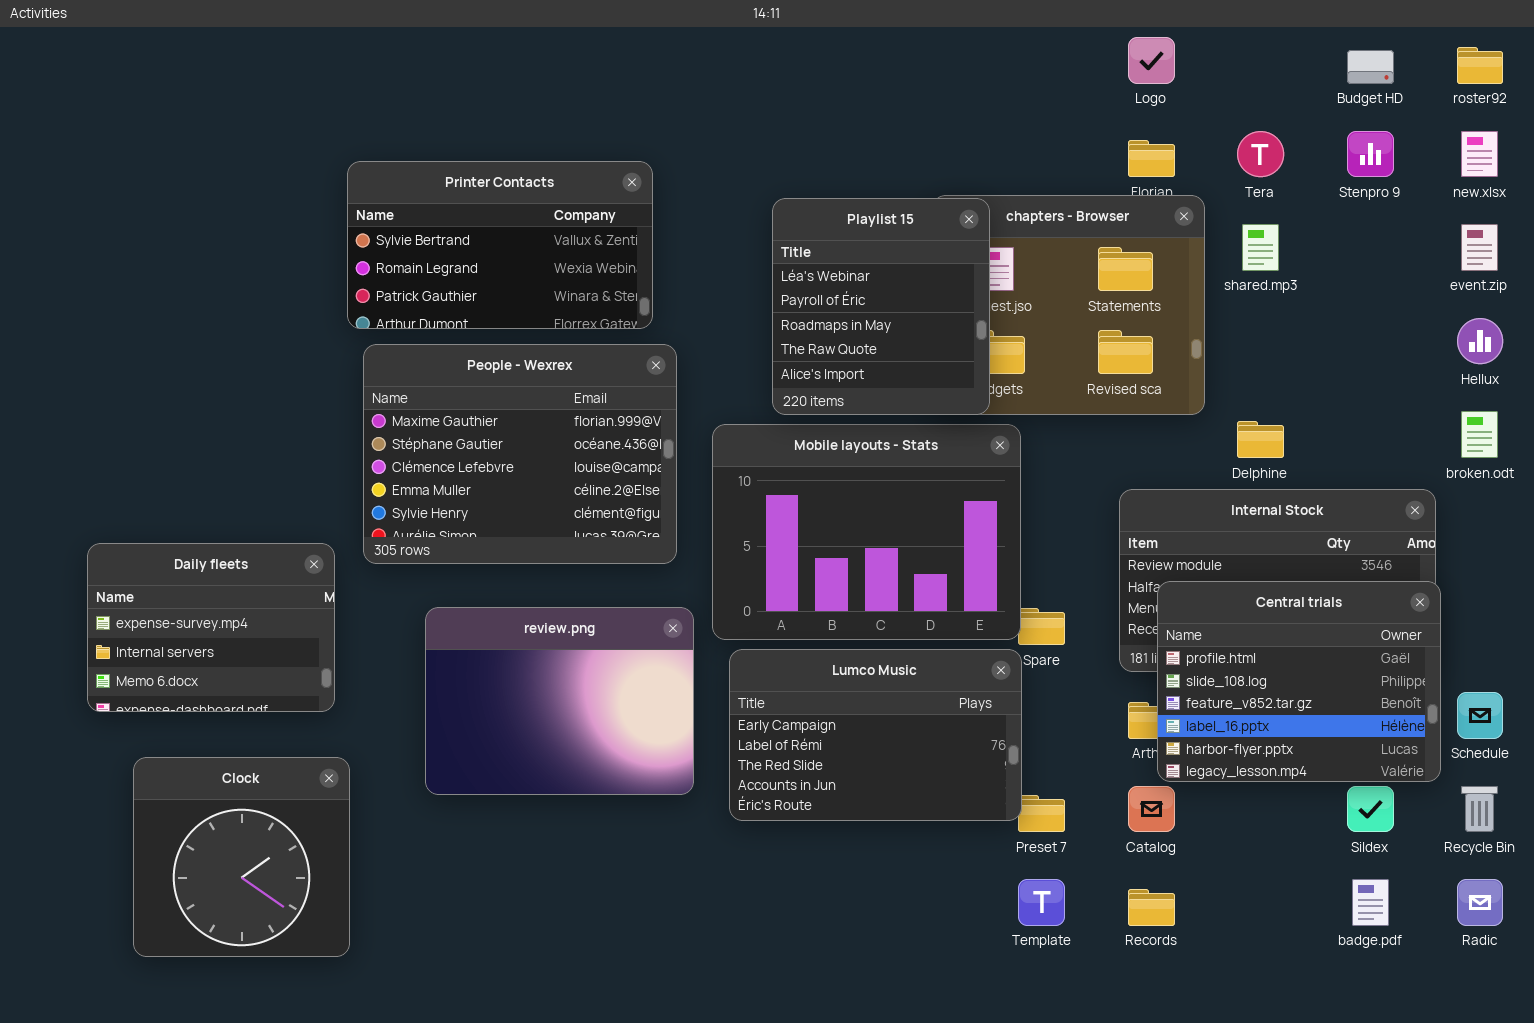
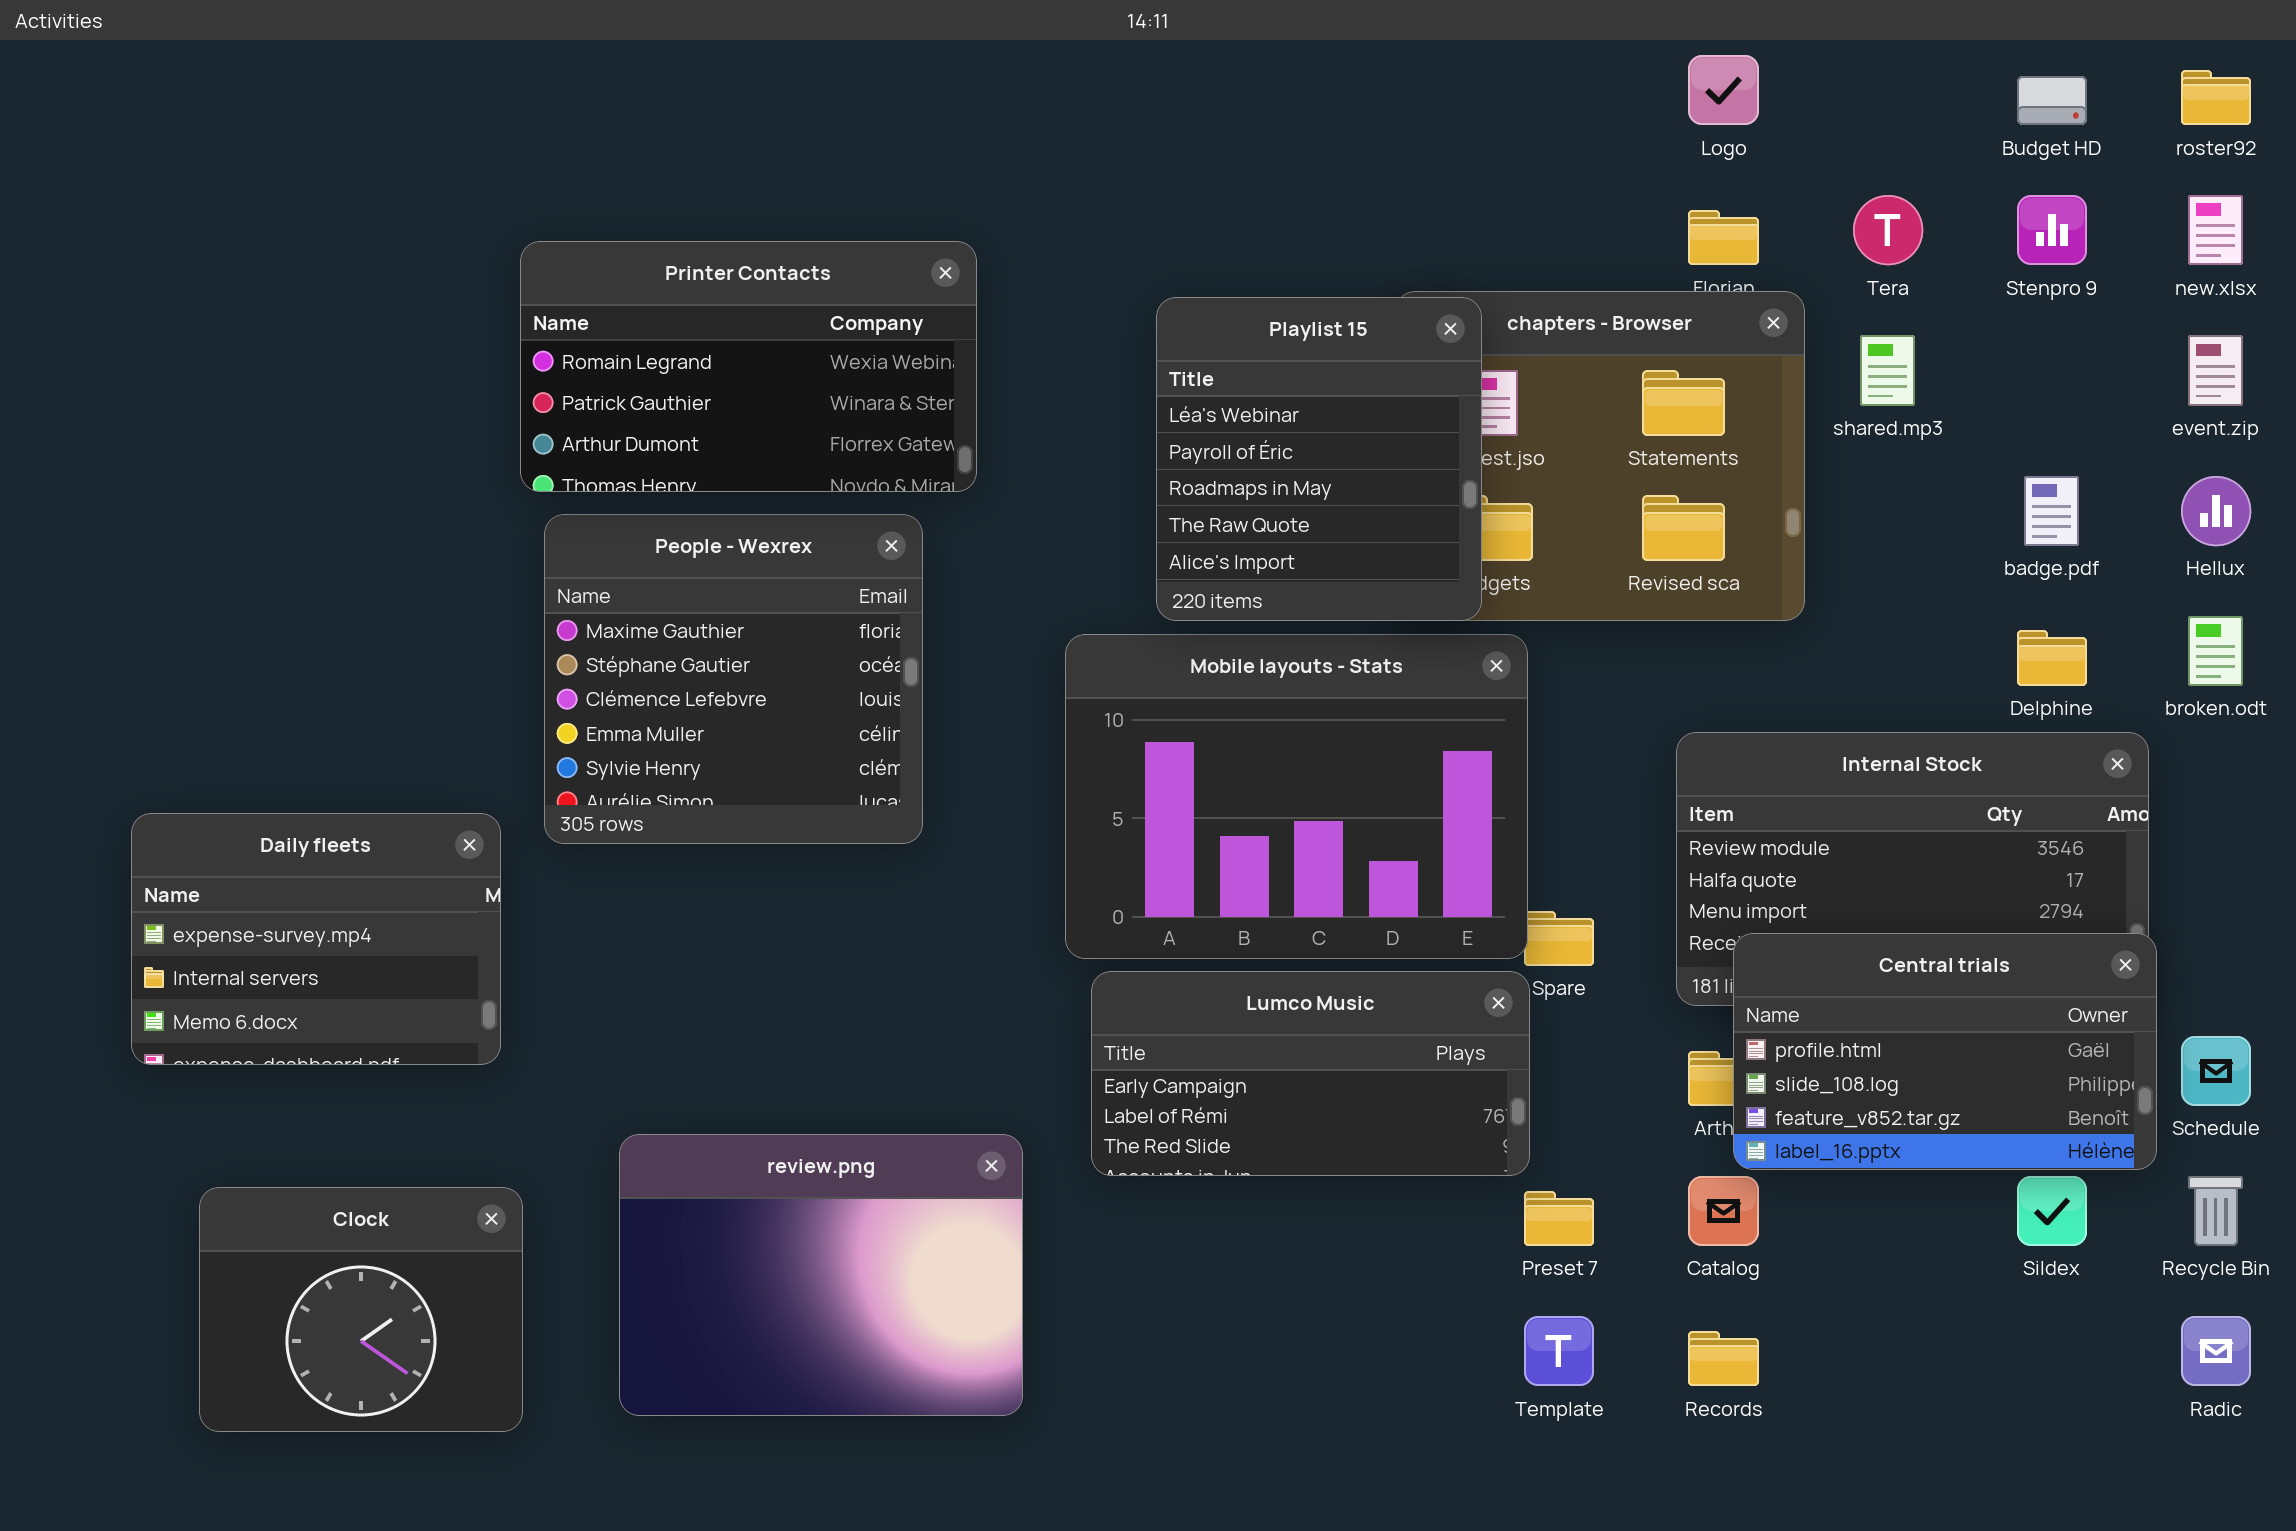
Printer Contacts: [347,161,653,329] -> [520,241,977,492], scrolled down 1 row
People - Wexrex: [363,344,677,564] -> [544,514,923,844], resized
Delphine: [1237,421,1284,458] -> [2017,630,2087,686], moved
Central trials: [1157,581,1441,782] -> [1733,933,2157,1170], resized
review.png: [425,607,694,795] -> [619,1134,1023,1416], moved
Lumco Music: [729,649,1022,821] -> [1091,971,1530,1176], resized
Clock: [133,757,350,957] -> [199,1187,523,1432], resized
badge.pdf: [1352,879,1389,926] -> [2024,476,2079,546], moved

